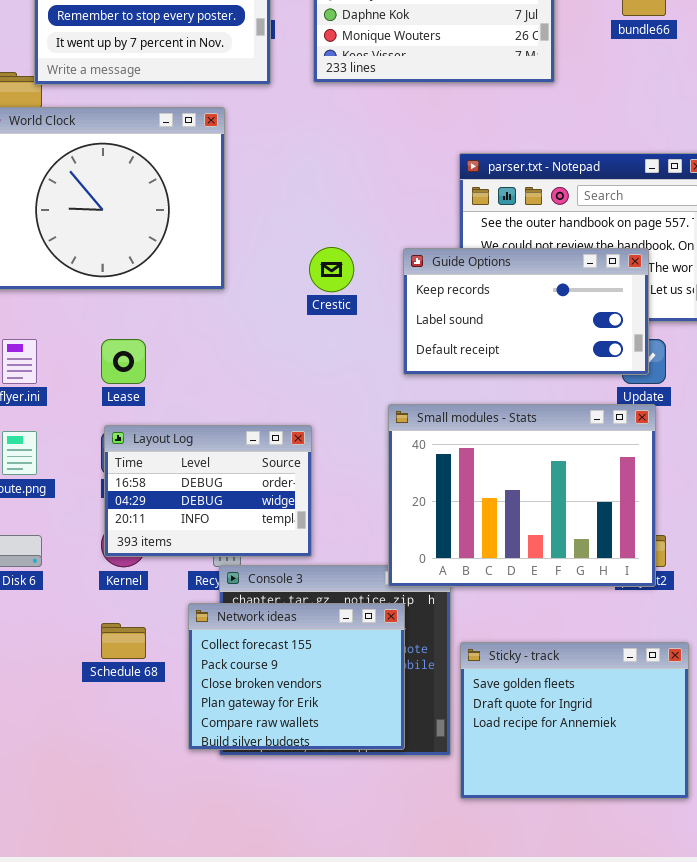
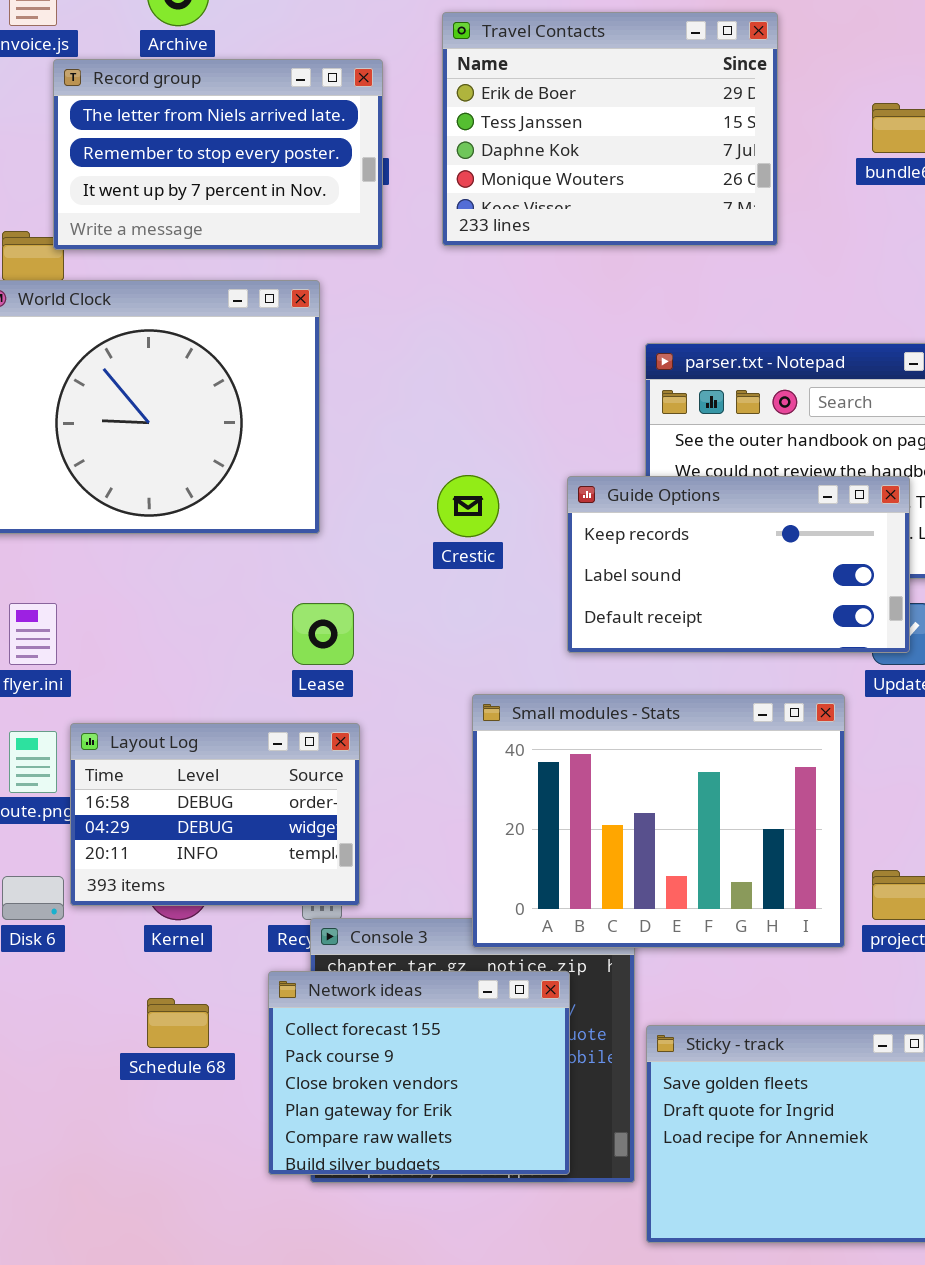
Lease: [101,339,146,384] -> [292,603,354,665], moved
Small modules - Stats: [388,404,656,587] -> [472,694,845,948], moved
Layout Log: [104,425,312,557] -> [70,723,360,906], moved

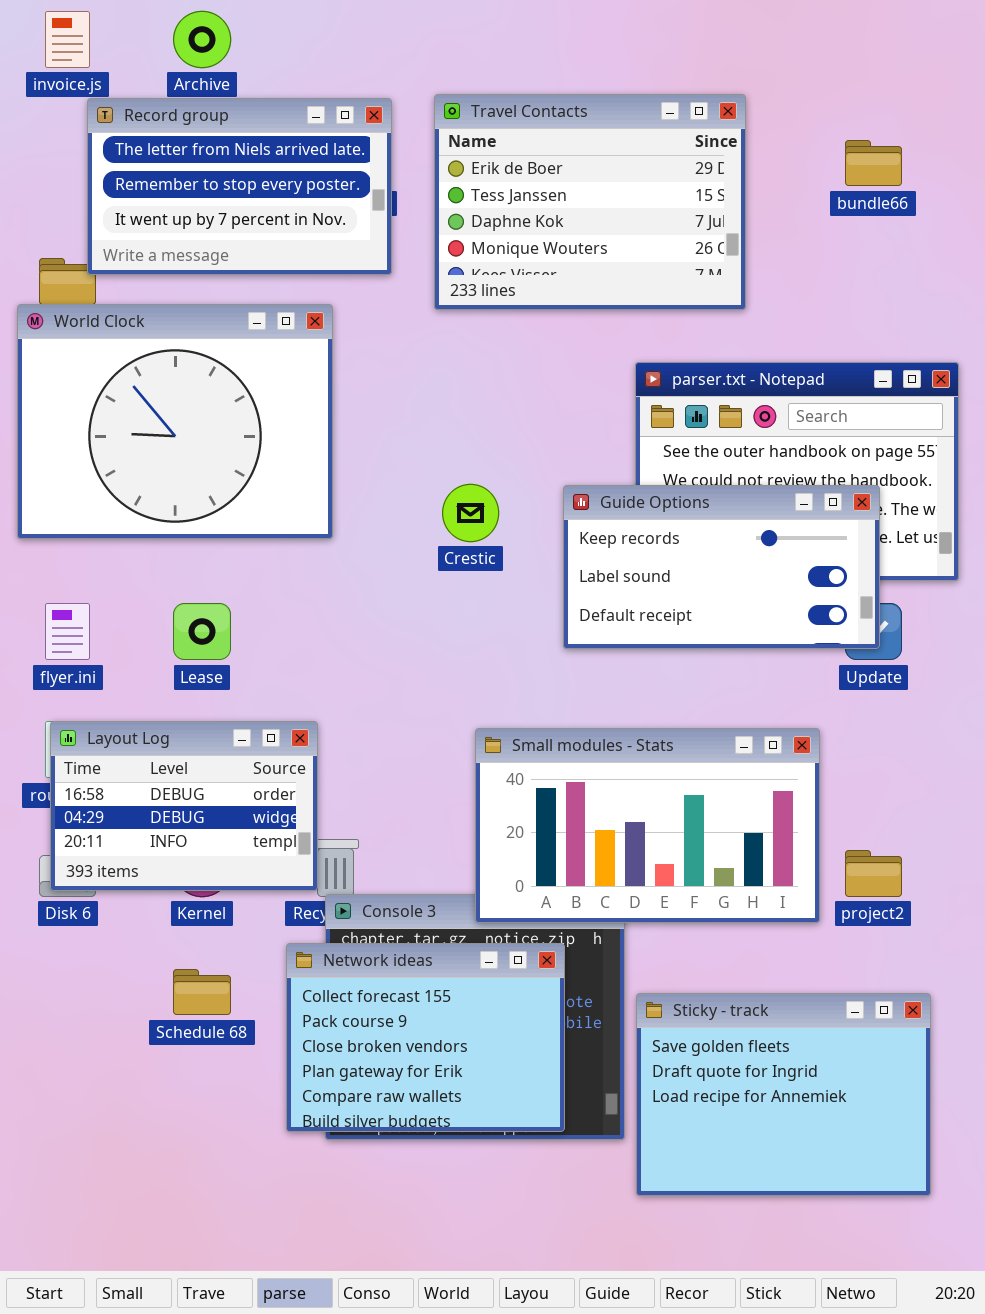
Travel Contacts: [442,12,778,246] -> [434,94,746,310], moved
Lease: [292,603,354,665] -> [173,603,231,660], moved
Small modules - Stats: [472,694,845,948] -> [475,728,820,923], resized
Layout Log: [70,723,360,906] -> [50,721,318,891], moved

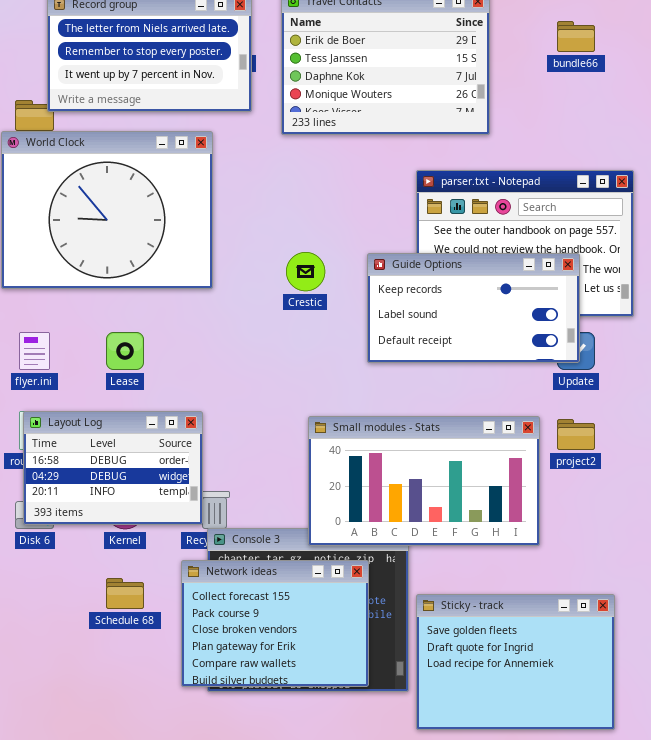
project2: [845,850,902,897] -> [557,419,595,450], moved

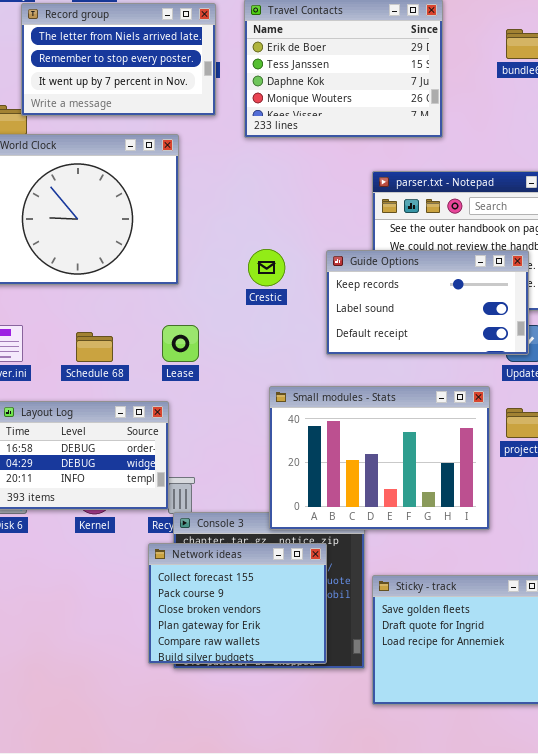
Lease: [106,332,144,370] -> [162,325,199,362], moved
Small modules - Stats: [308,416,540,546] -> [269,386,490,530], resized
Schedule 68: [106,578,144,609] -> [76,332,113,362], moved

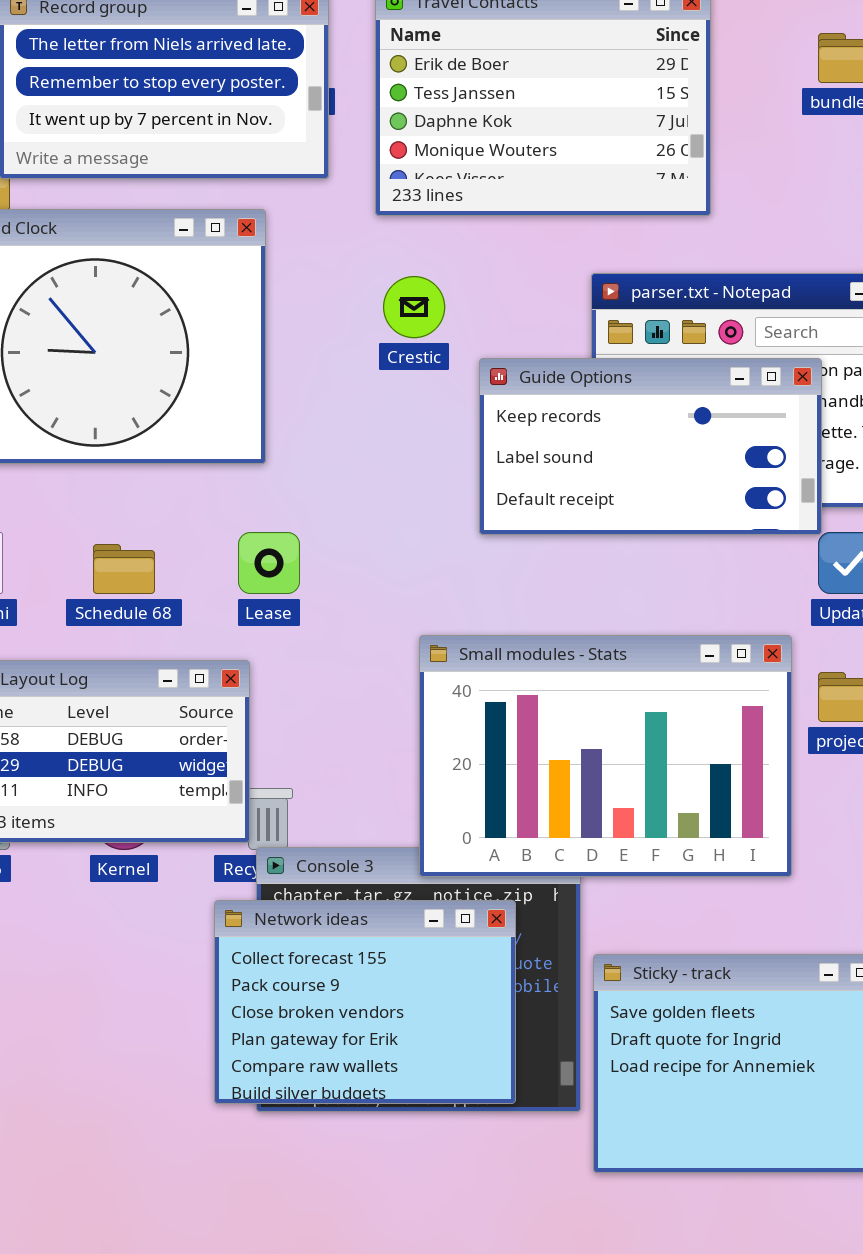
Crestic: [248,249,285,286] -> [383,276,445,338], moved
Guide Options: [326,250,529,355] -> [479,358,822,535], moved

